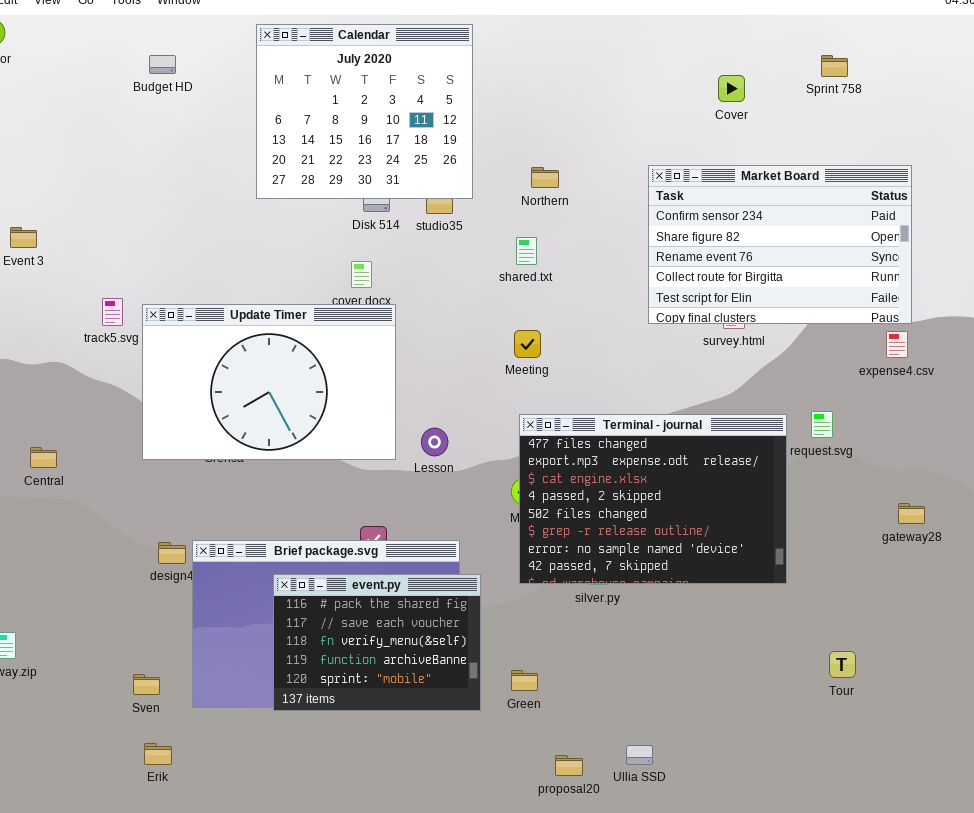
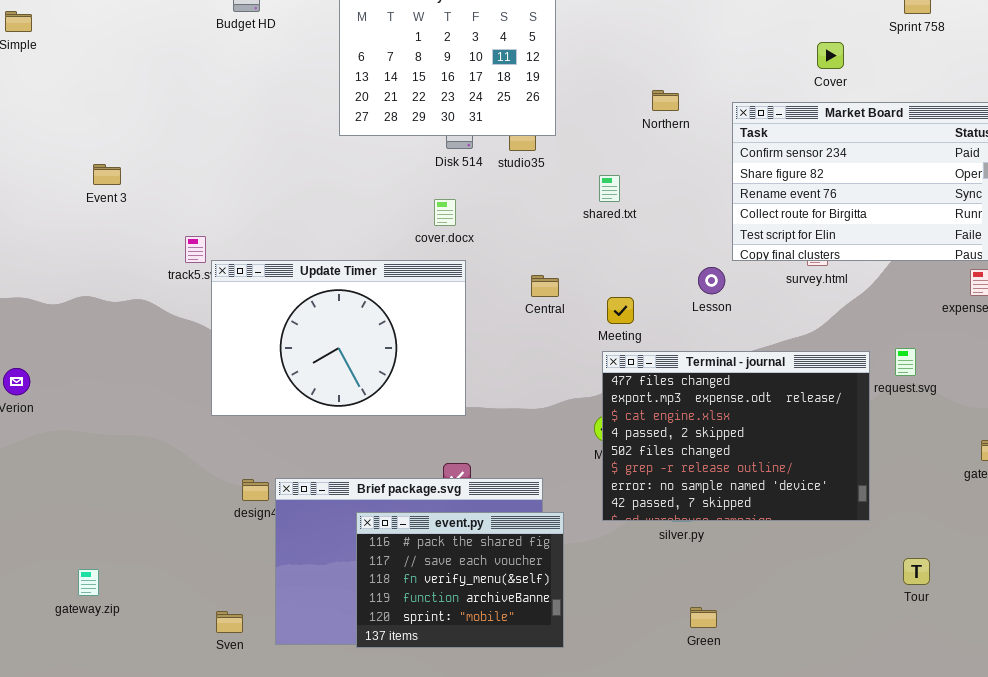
Cover: [718,75,745,102] -> [817,42,844,69], moved
Northern: [531,167,559,188] -> [652,90,679,111], moved
Update Timer: [142,304,396,460] -> [211,260,466,416], moved
Meeting: [514,330,541,358] -> [607,297,634,324], moved
Lesson: [421,428,448,456] -> [698,267,725,294], moved
Central: [30,447,57,468] -> [531,275,559,297], moved
Tour: [829,651,856,678] -> [903,558,930,585], moved
Green: [511,670,538,691] -> [690,607,717,628], moved

